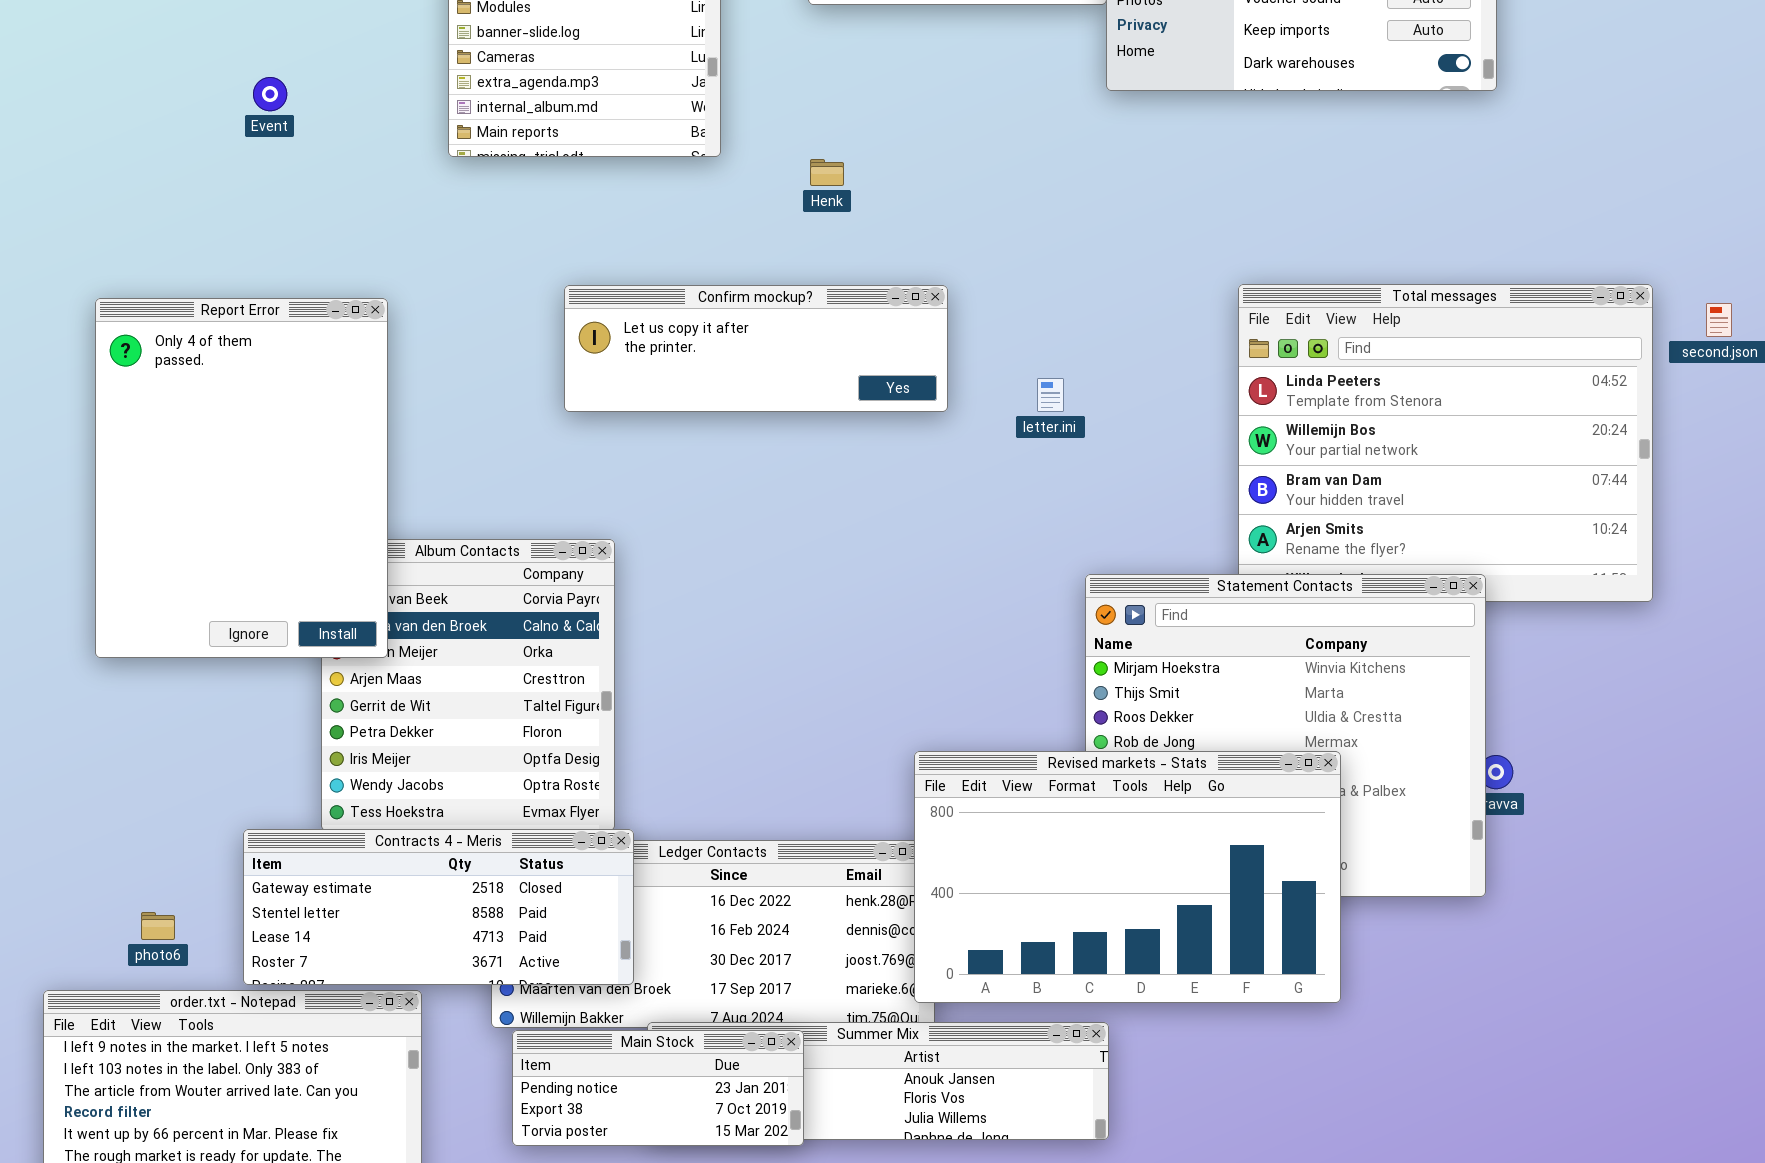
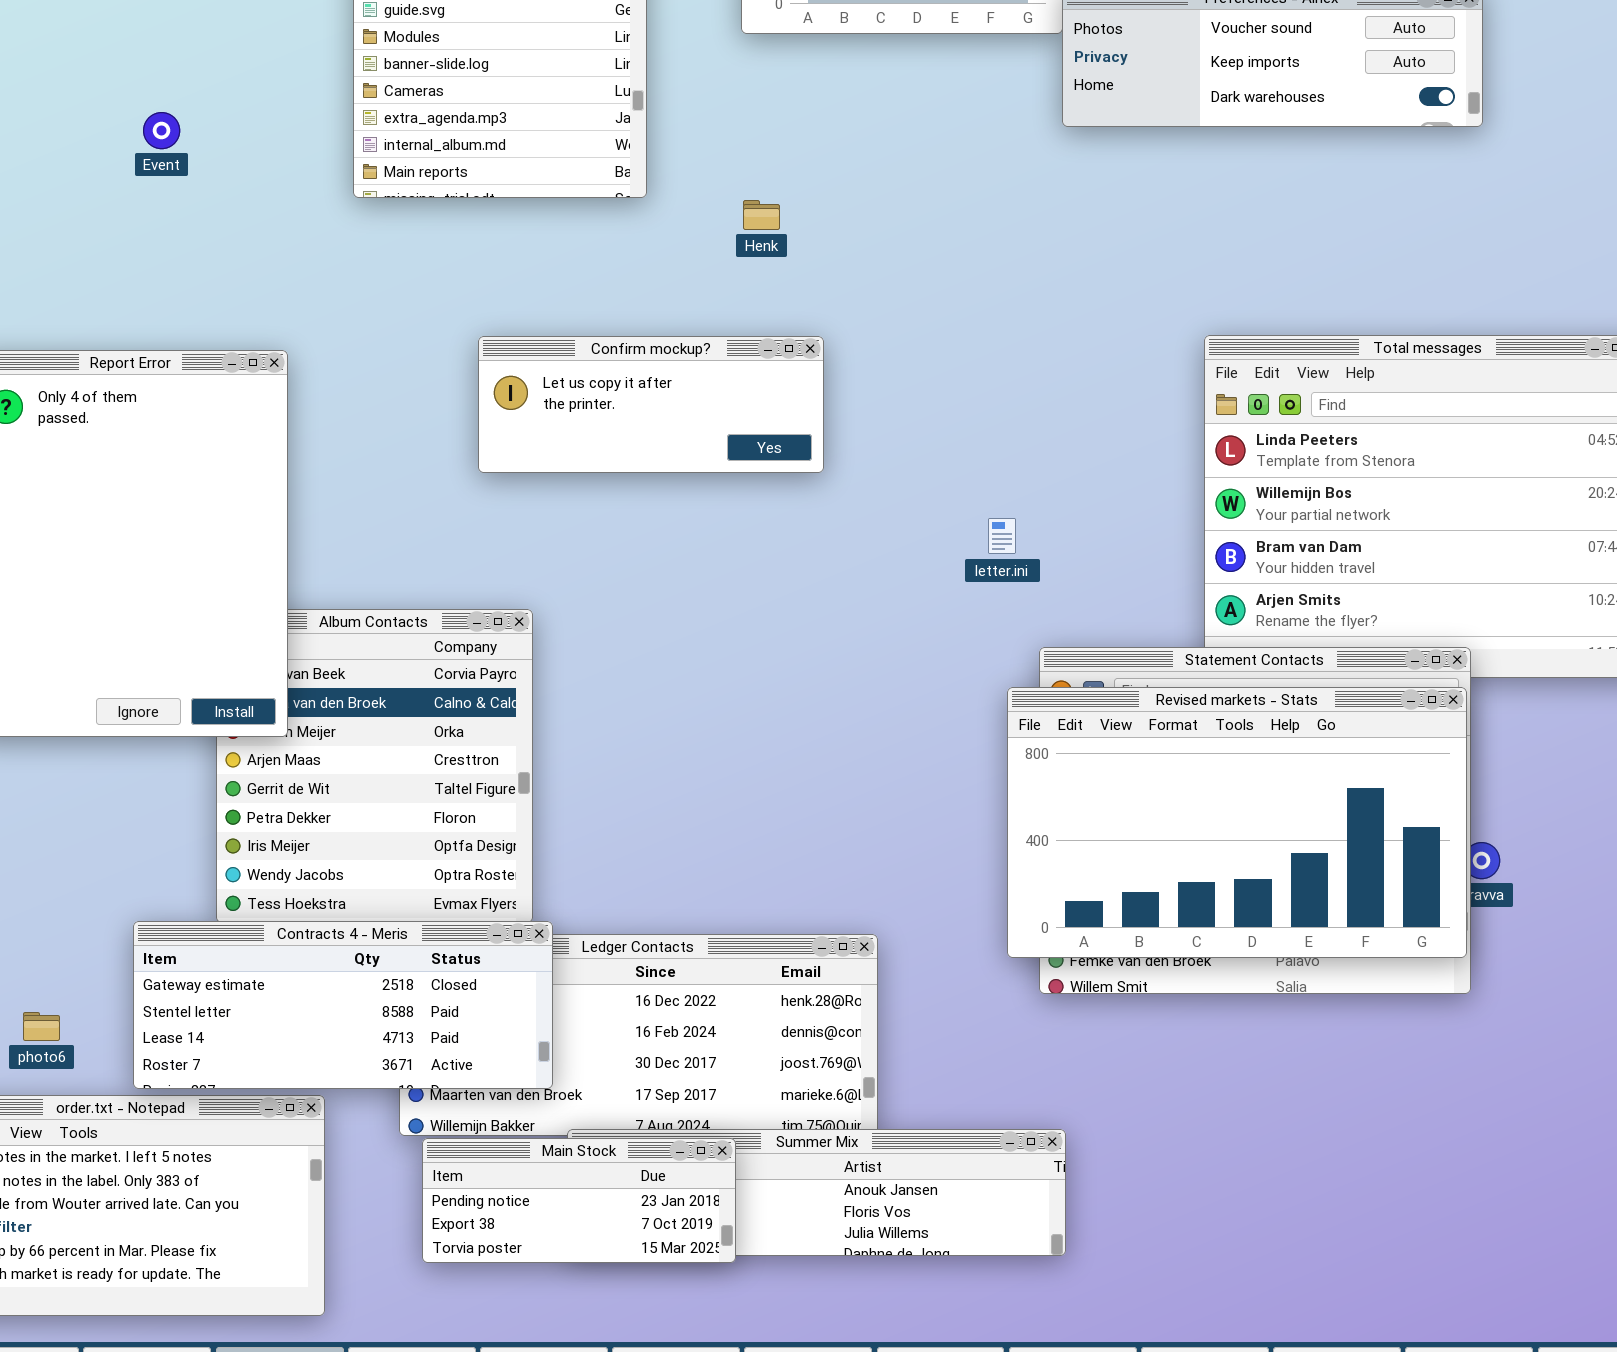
Confirm mockup?: [564,285,948,412] -> [478,336,824,473], resized
letter.ini: [1037,378,1064,412] -> [988,518,1016,554], moved
Revised markets - Stats: [914,751,1341,1003] -> [1007,687,1467,958], moved

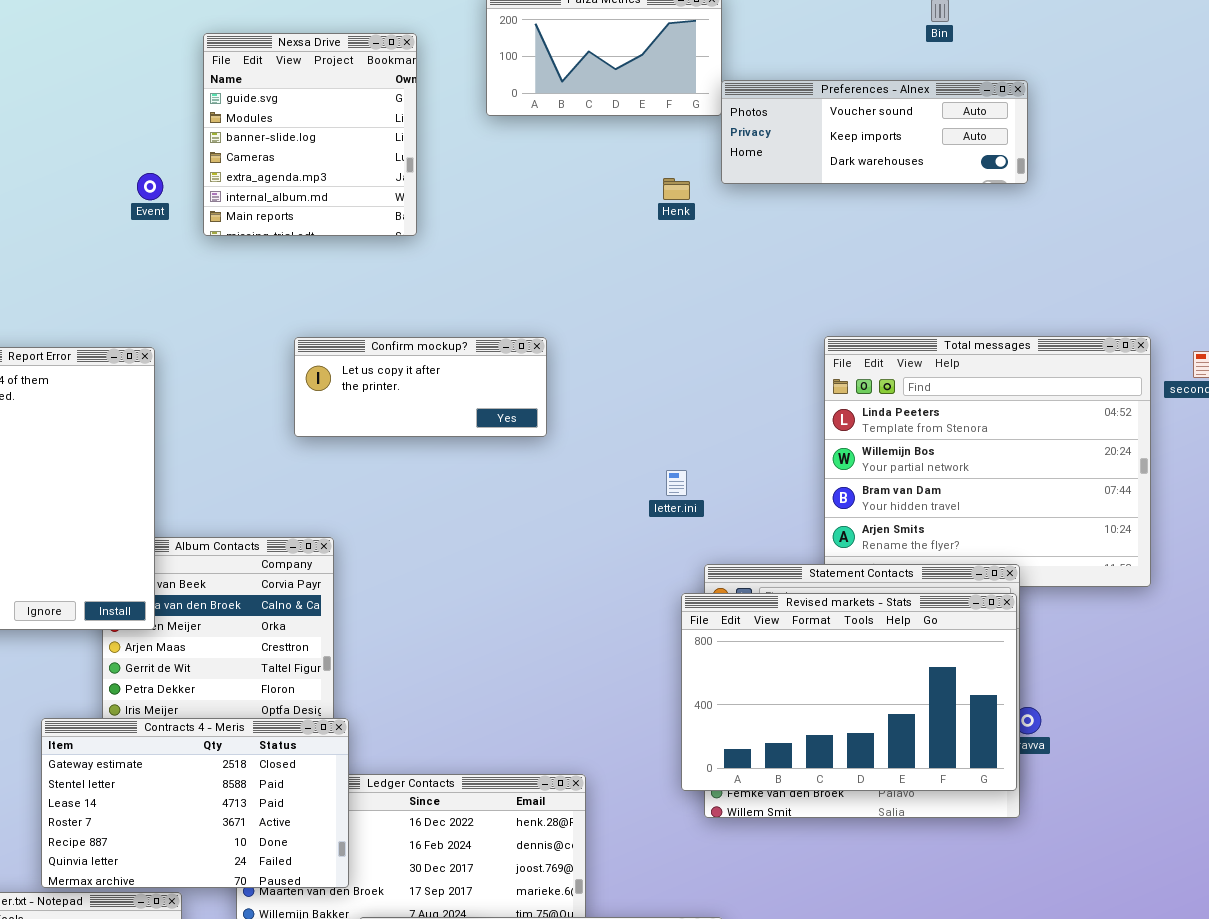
Event: [143,112,180,149] -> [137,173,163,200], moved
Henk: [743,200,780,230] -> [663,178,690,200], moved
Contracts 4 - Meris: [133,921,553,1089] -> [41,718,349,888], resized

